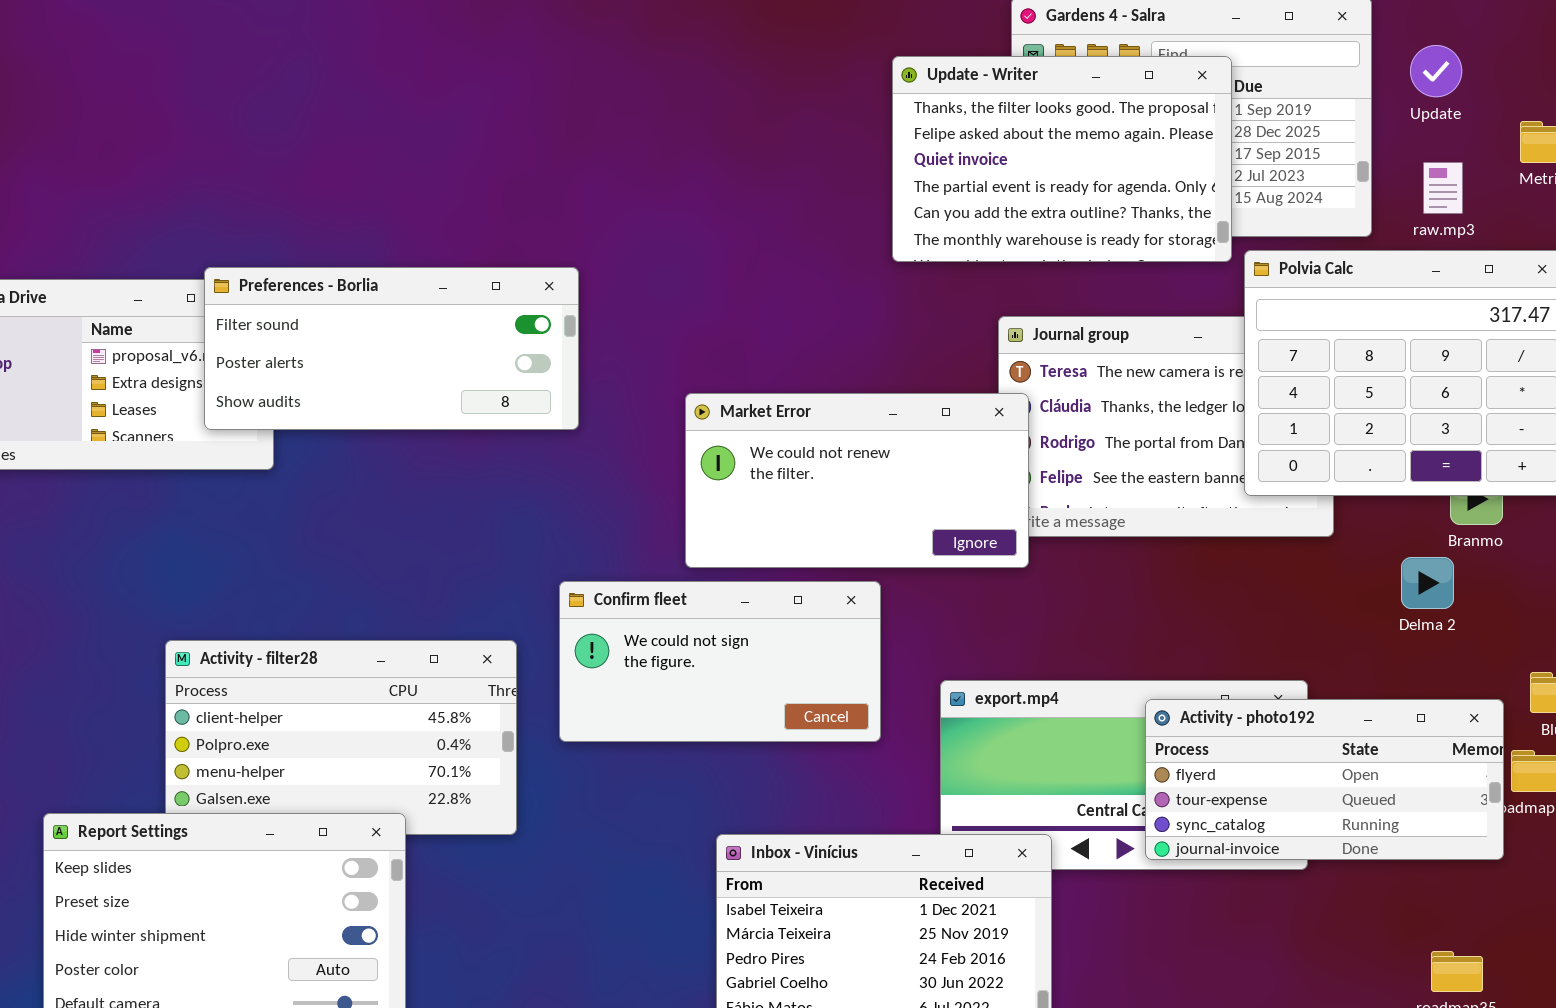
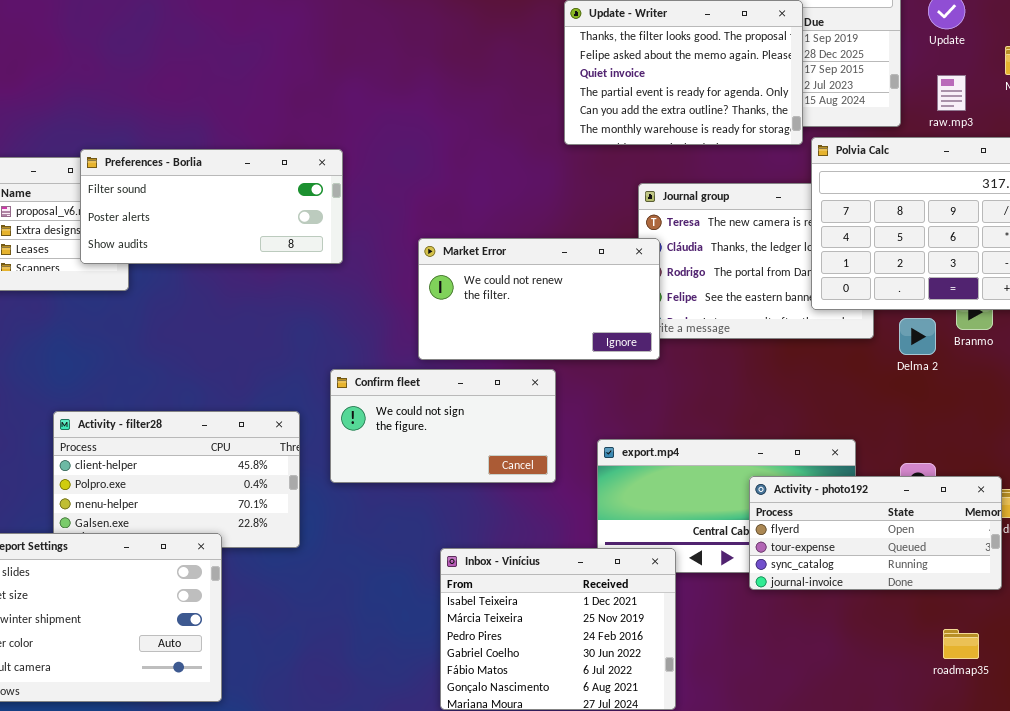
Delma 2: [1401,557,1454,609] -> [899,318,936,355], moved
Activity - photo192: [1145,699,1504,860] -> [749,476,1002,590], moved

